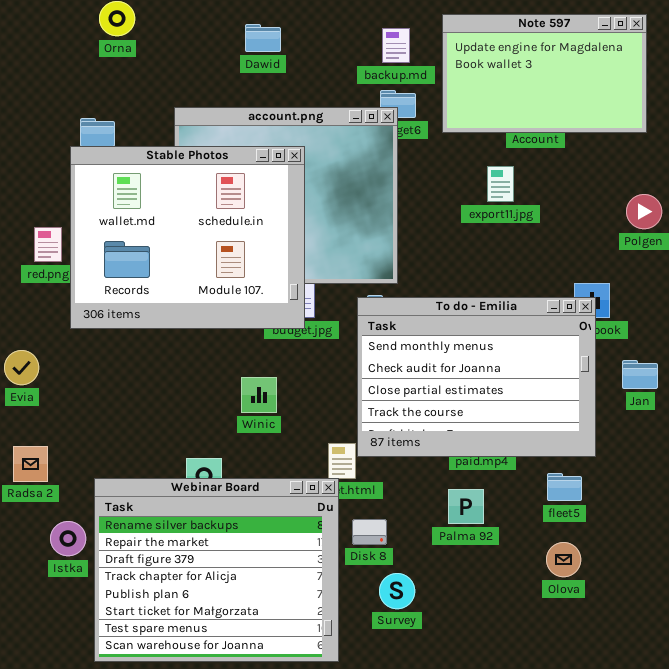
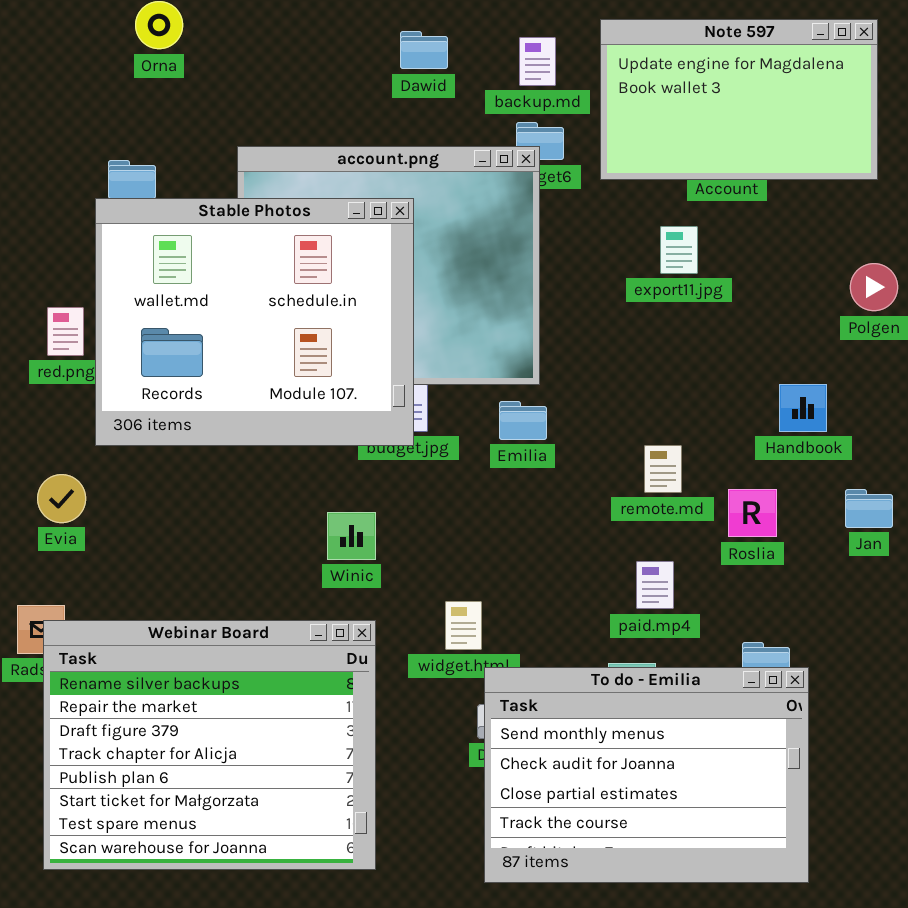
Dawid: [245,24,281,52] -> [400,31,448,69], moved
To do - Emilia: [357,297,596,457] -> [484,667,809,883], moved
Evia: [4,350,39,385] -> [37,474,86,523], moved
Webinar Board: [94,478,339,662] -> [43,620,376,870], moved

